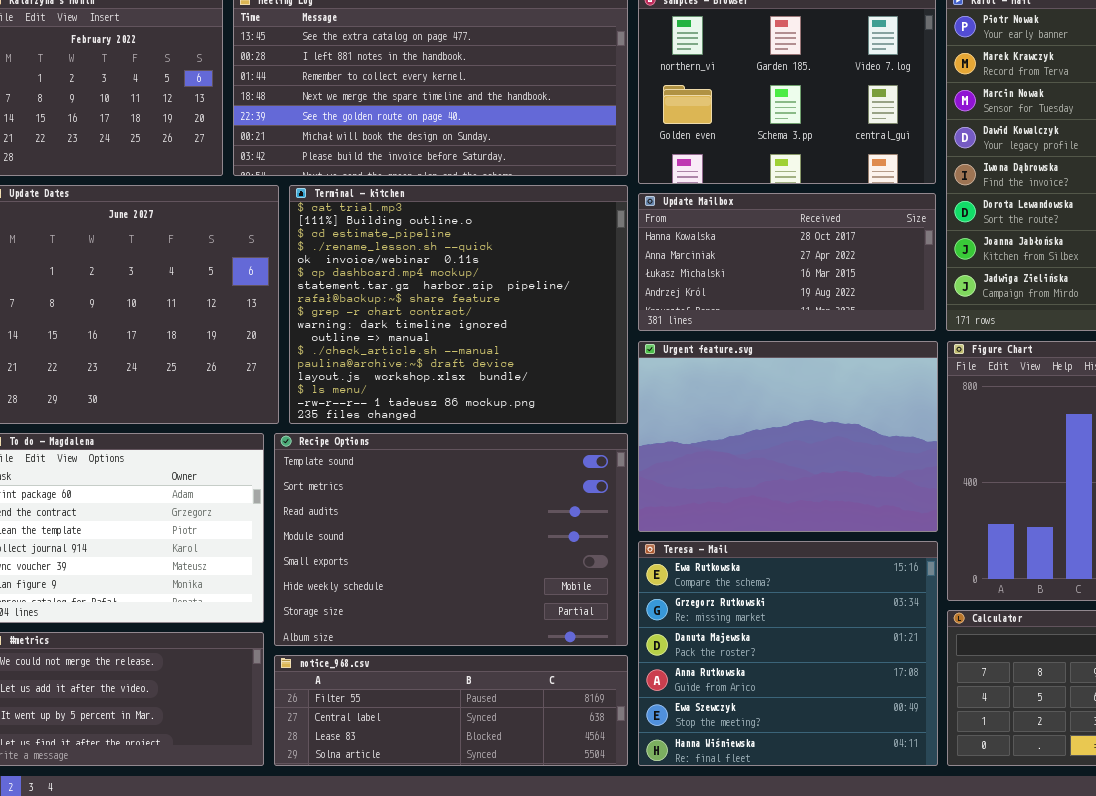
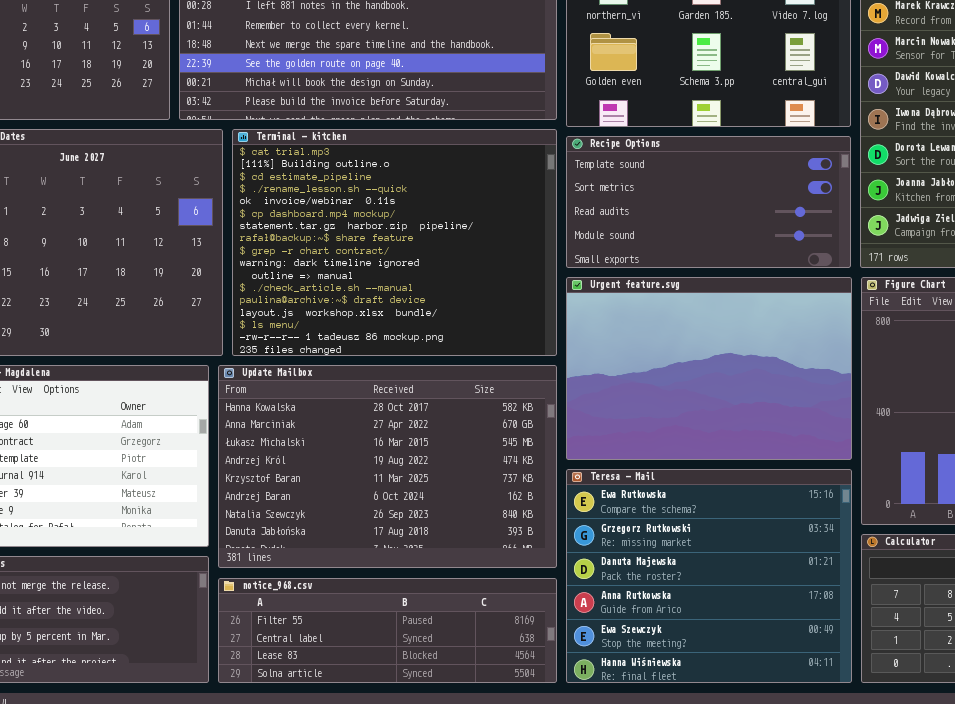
Update Mailbox: [638,193,936,331] -> [218,365,557,568], moved, resized
Recipe Options: [274,433,628,646] -> [566,136,851,268], moved, resized

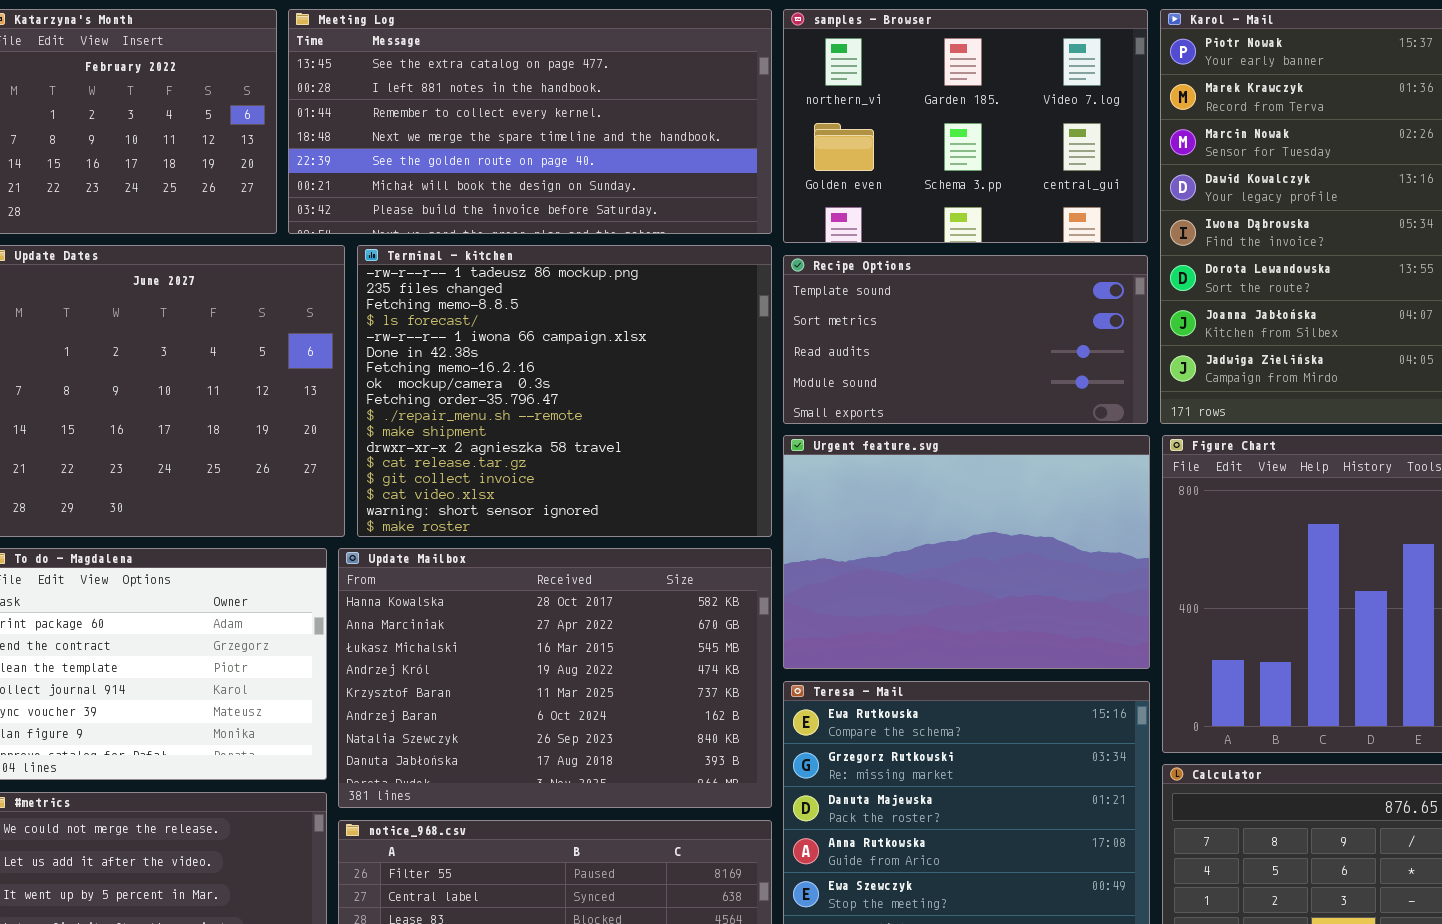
Terminal - kitchen: [232,129,557,356] -> [357,245,772,537], scrolled down 15 rows

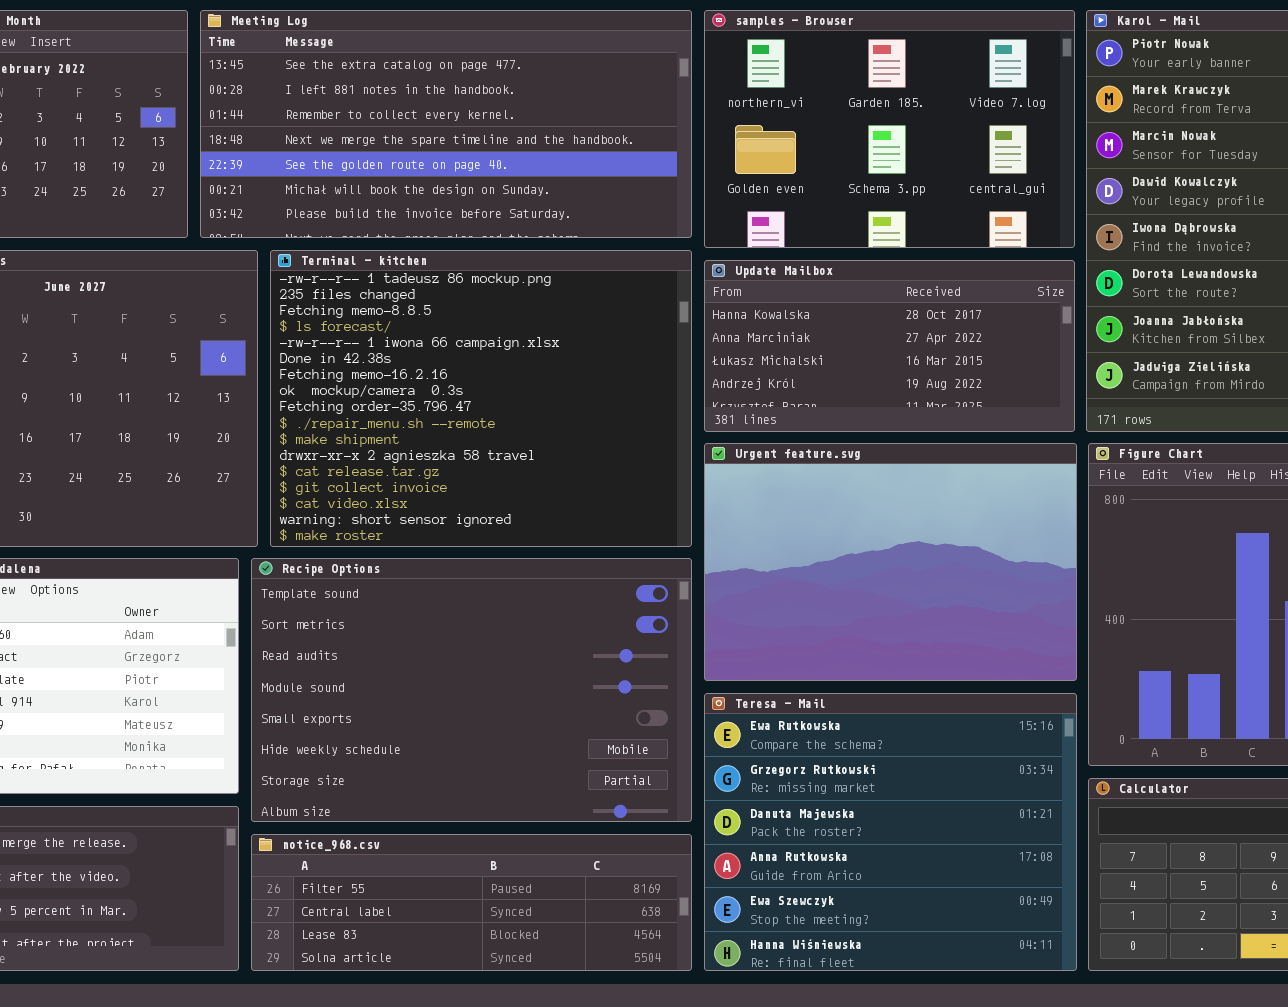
Recipe Options: [783,255,1148,424] -> [251,558,692,822], moved, resized
Update Mailbox: [338,548,772,808] -> [704,260,1075,432], moved, resized

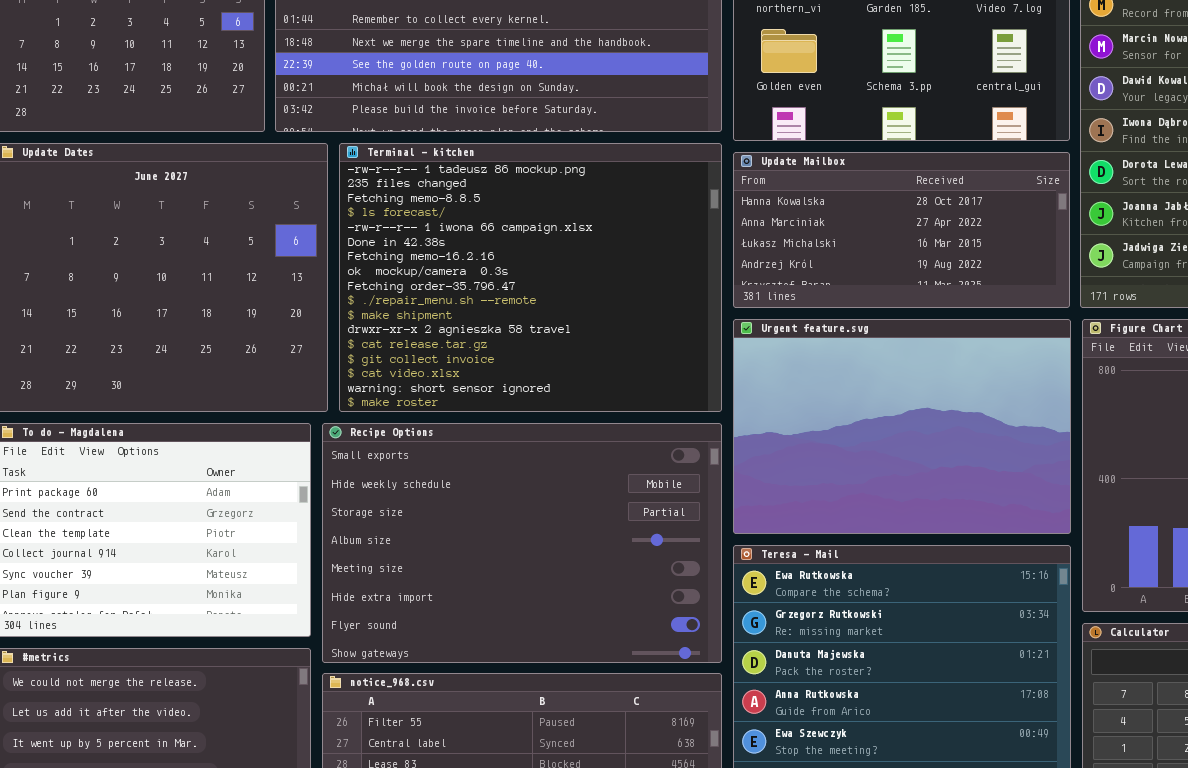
Recipe Options: [251,558,692,822] -> [322,423,722,663], scrolled down 4 rows

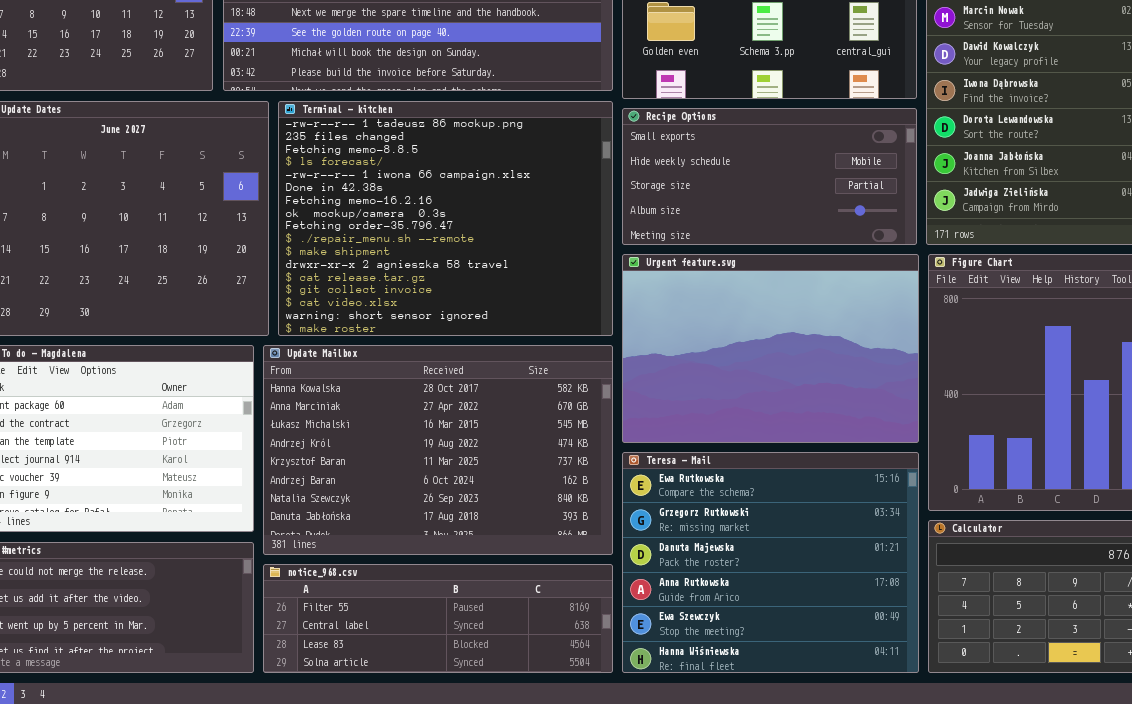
Update Mailbox: [733,152,1070,308] -> [263,345,613,555], moved, resized
Recipe Options: [322,423,722,663] -> [622,108,917,245], moved, resized

